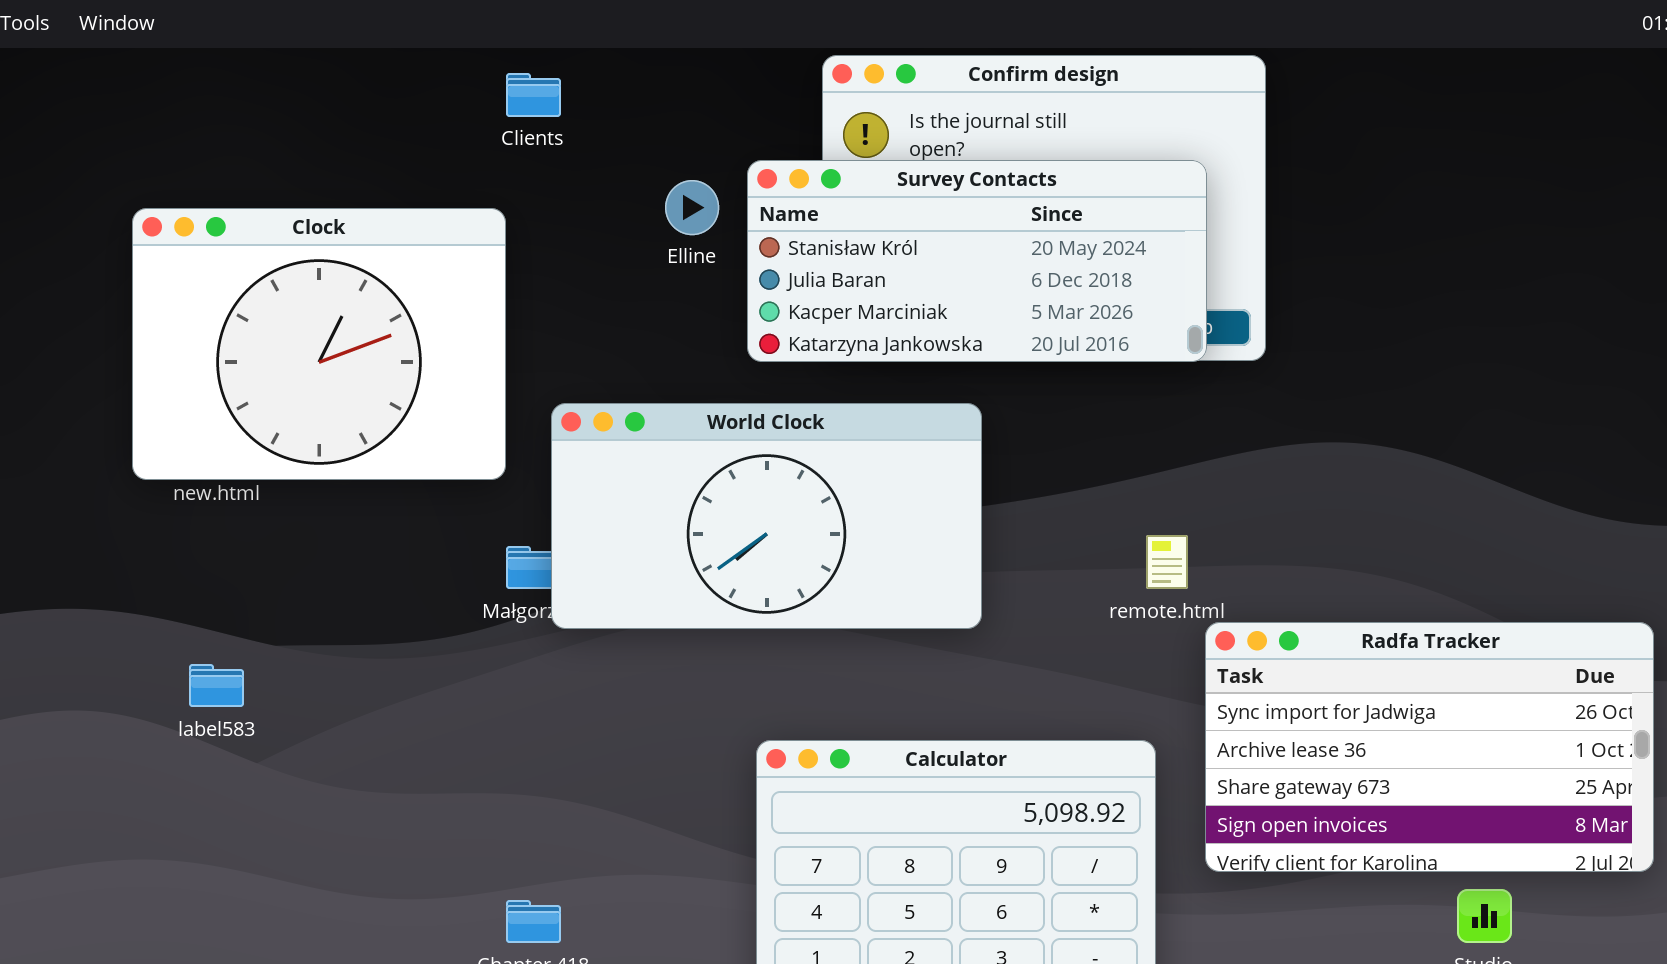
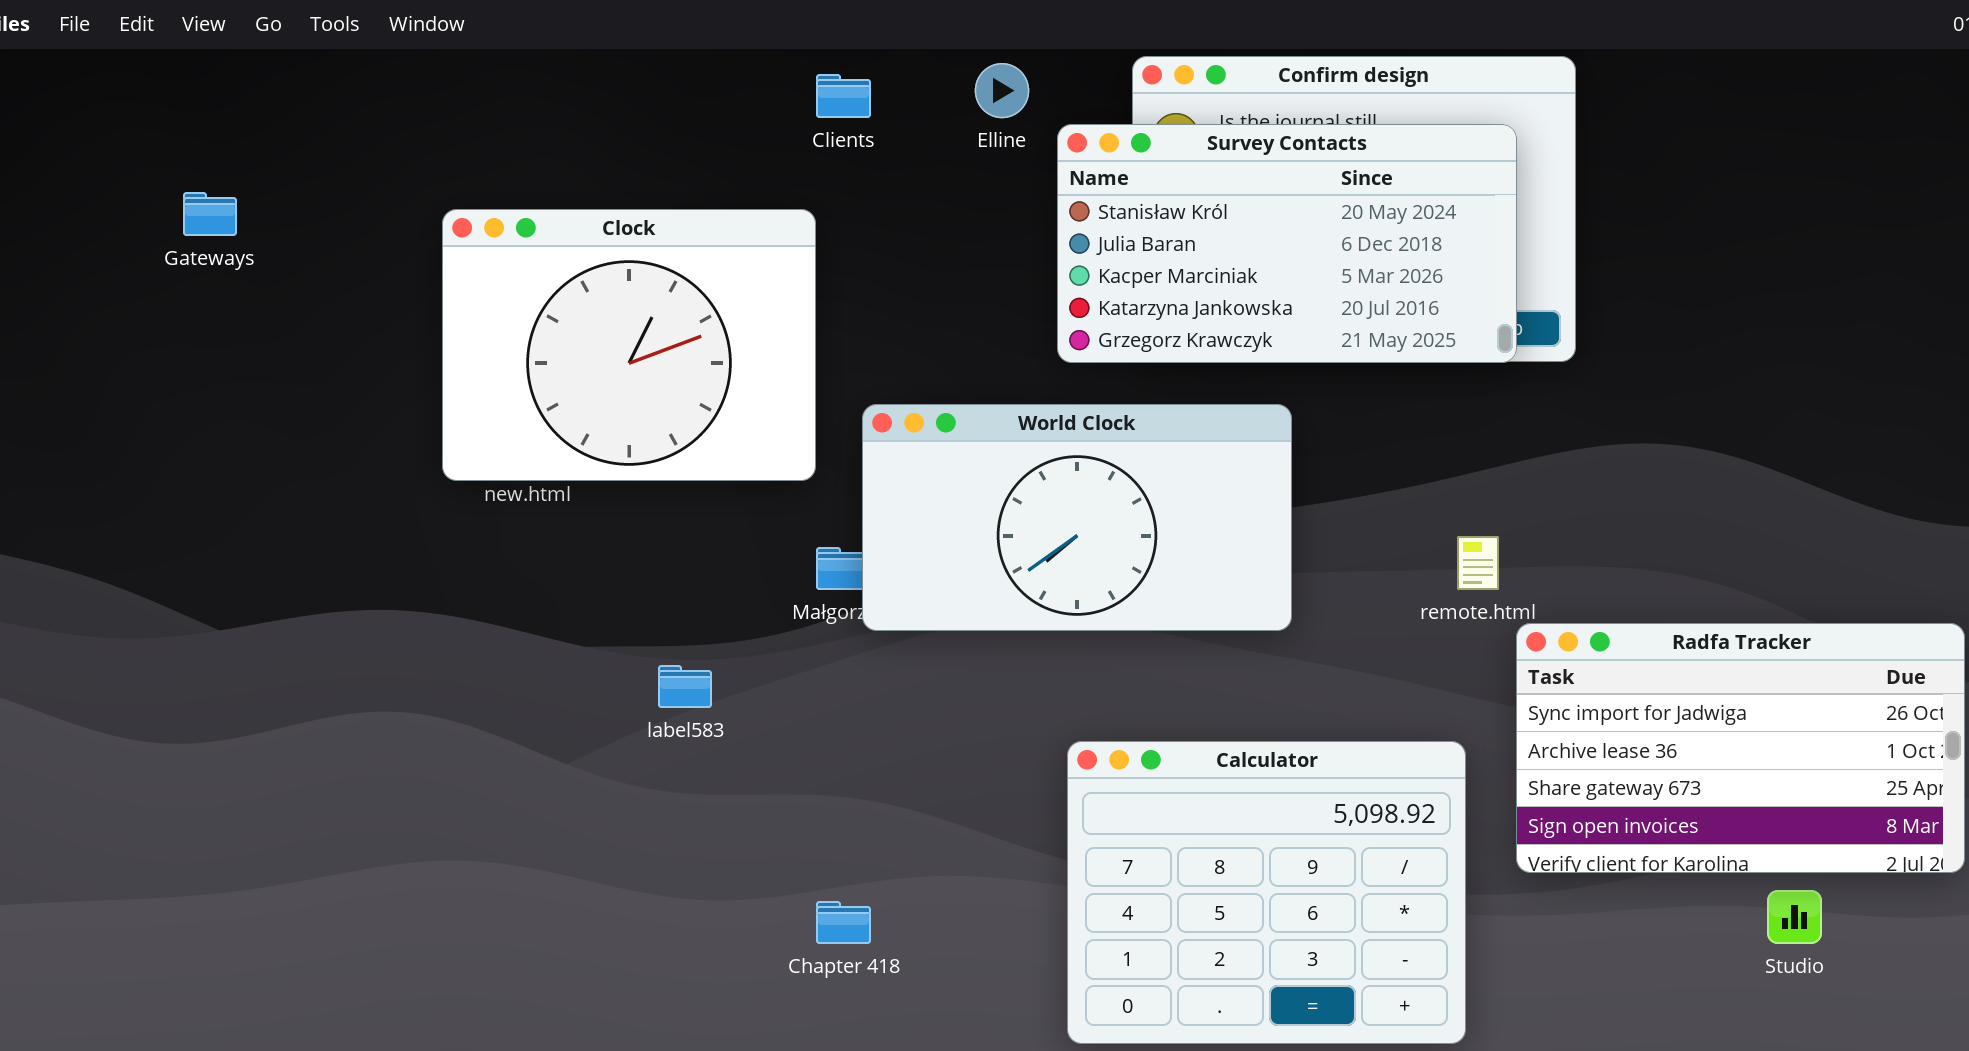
Survey Contacts: [747,160,1207,362] -> [1057,124,1517,363], resized
Elline: [665,180,719,235] -> [975,63,1029,118], moved
label583: [189,664,244,707] -> [658,665,712,708], moved

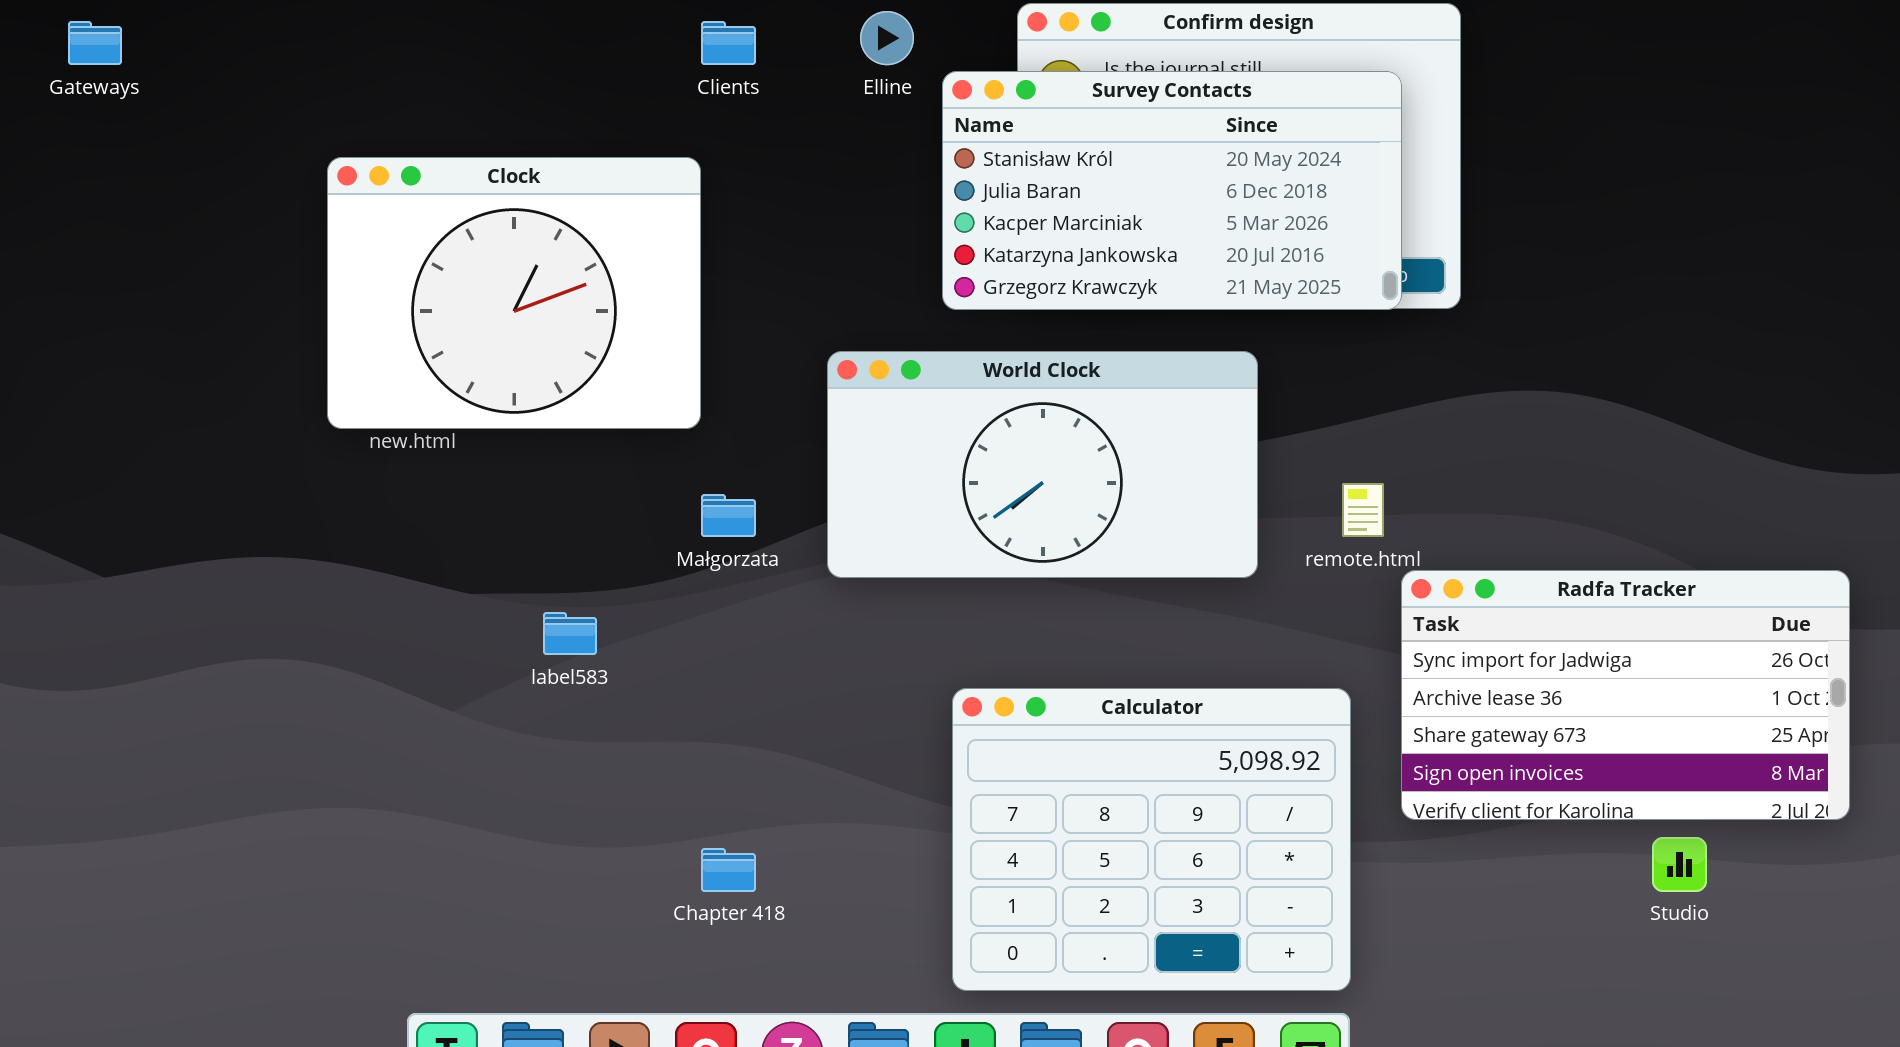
Gateways: [183,192,237,236] -> [68,21,122,65], moved
World Clock: [862,404,1292,631] -> [827,351,1258,578], moved

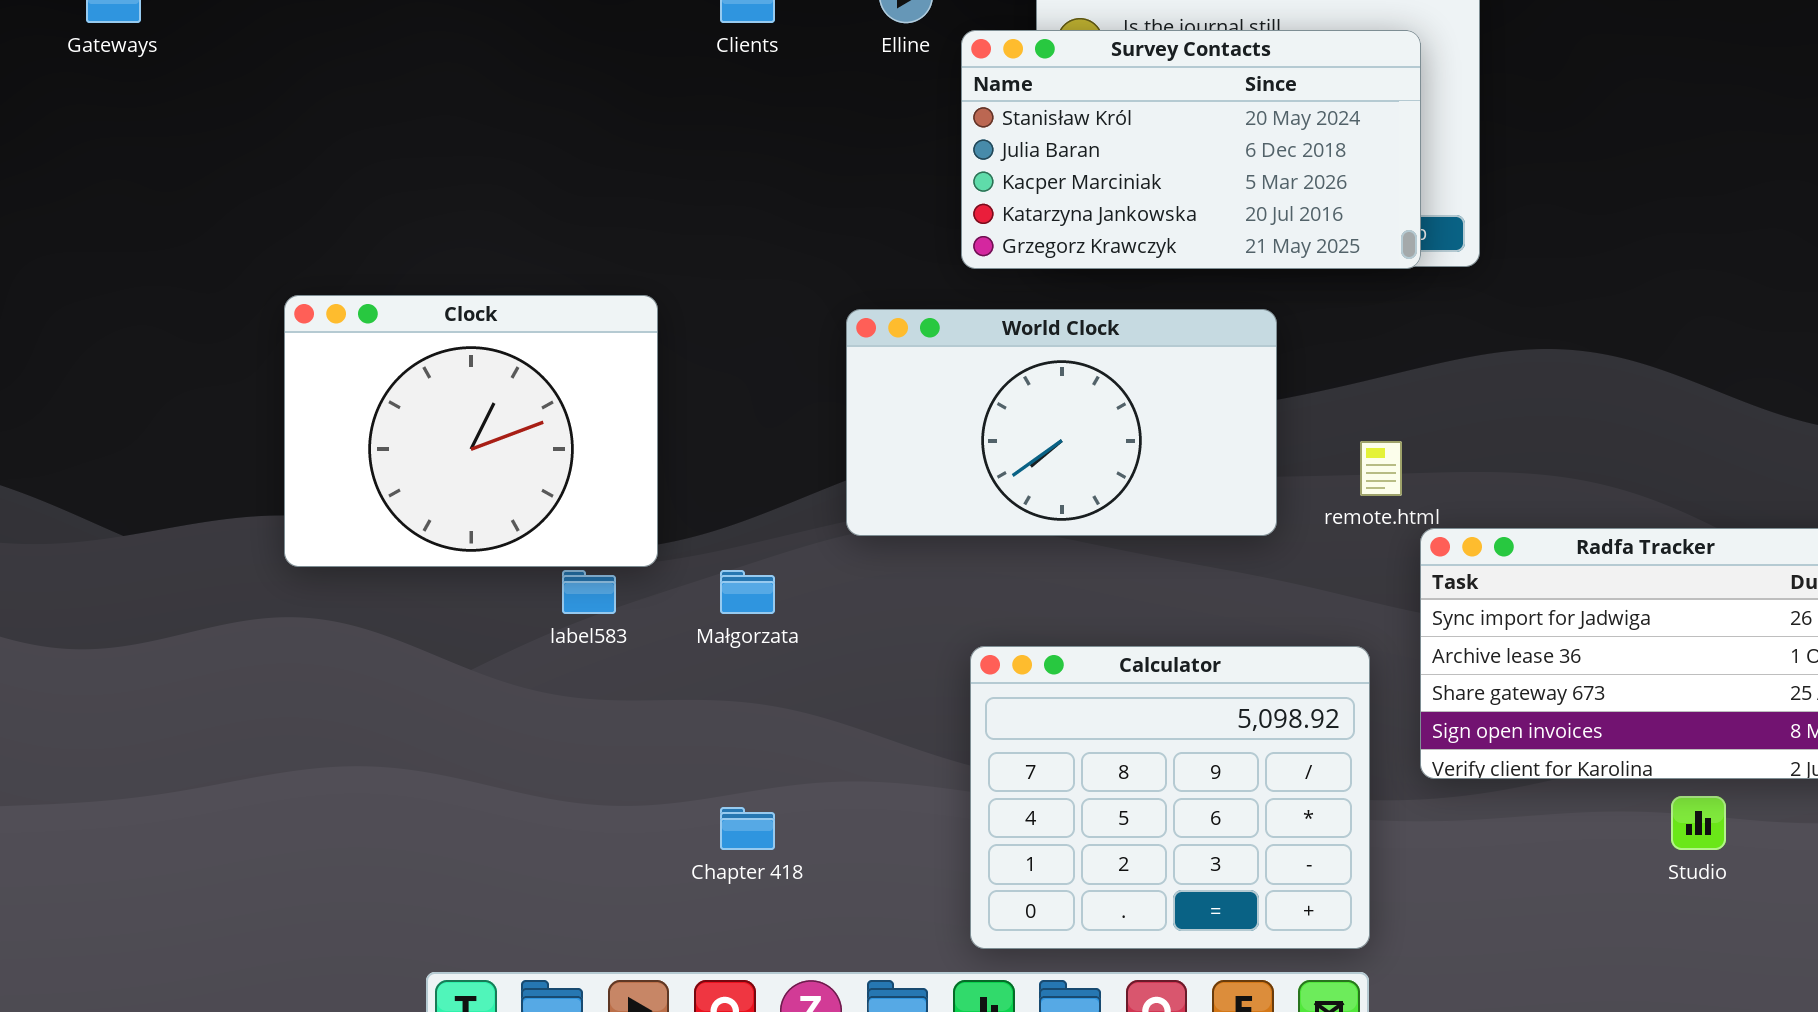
Clock: [327,157,701,429] -> [284,295,658,567], moved
Małgorzata: [701,494,756,537] -> [720,570,775,614], moved

